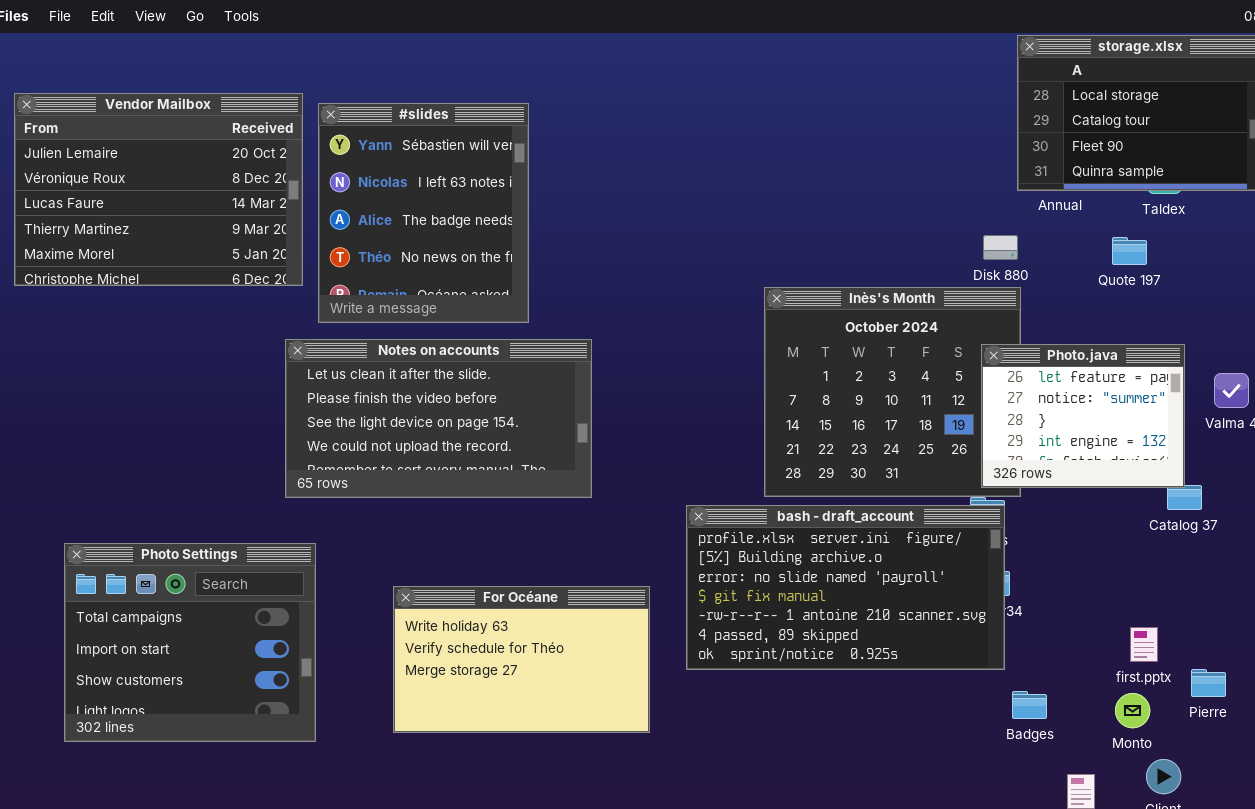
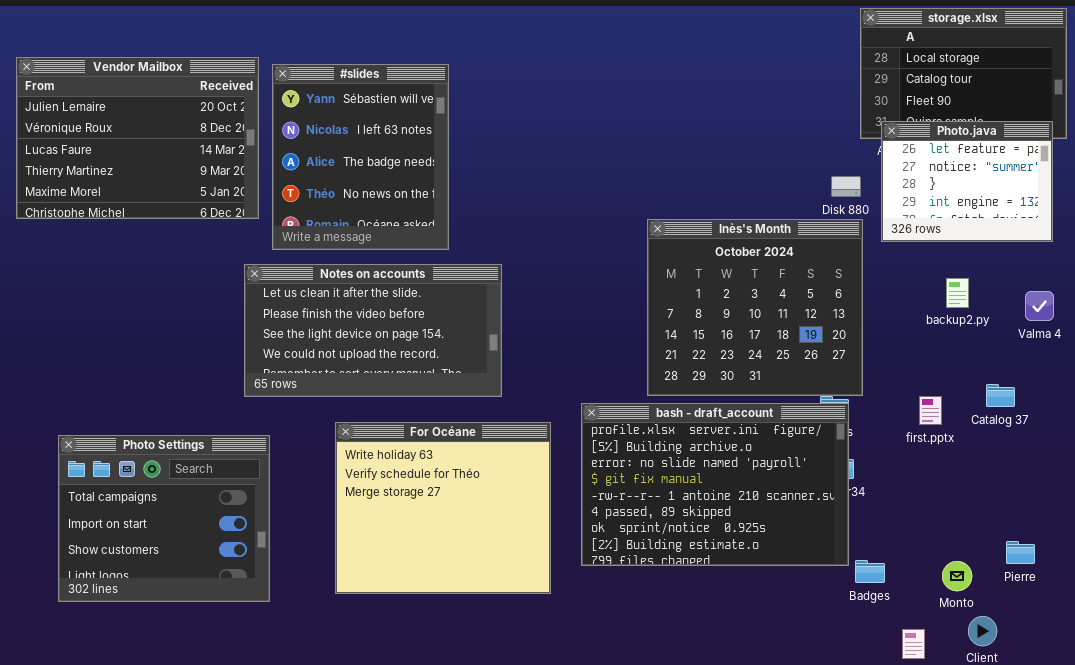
Photo.java: [981,344,1185,488] -> [881,121,1053,242], moved
bash - draft_account: [686,505,1005,670] -> [581,403,849,566], resized
For Océane: [393,586,650,733] -> [335,422,551,594], resized
first.pptx: [1130,627,1158,662] -> [919,396,942,425], moved

